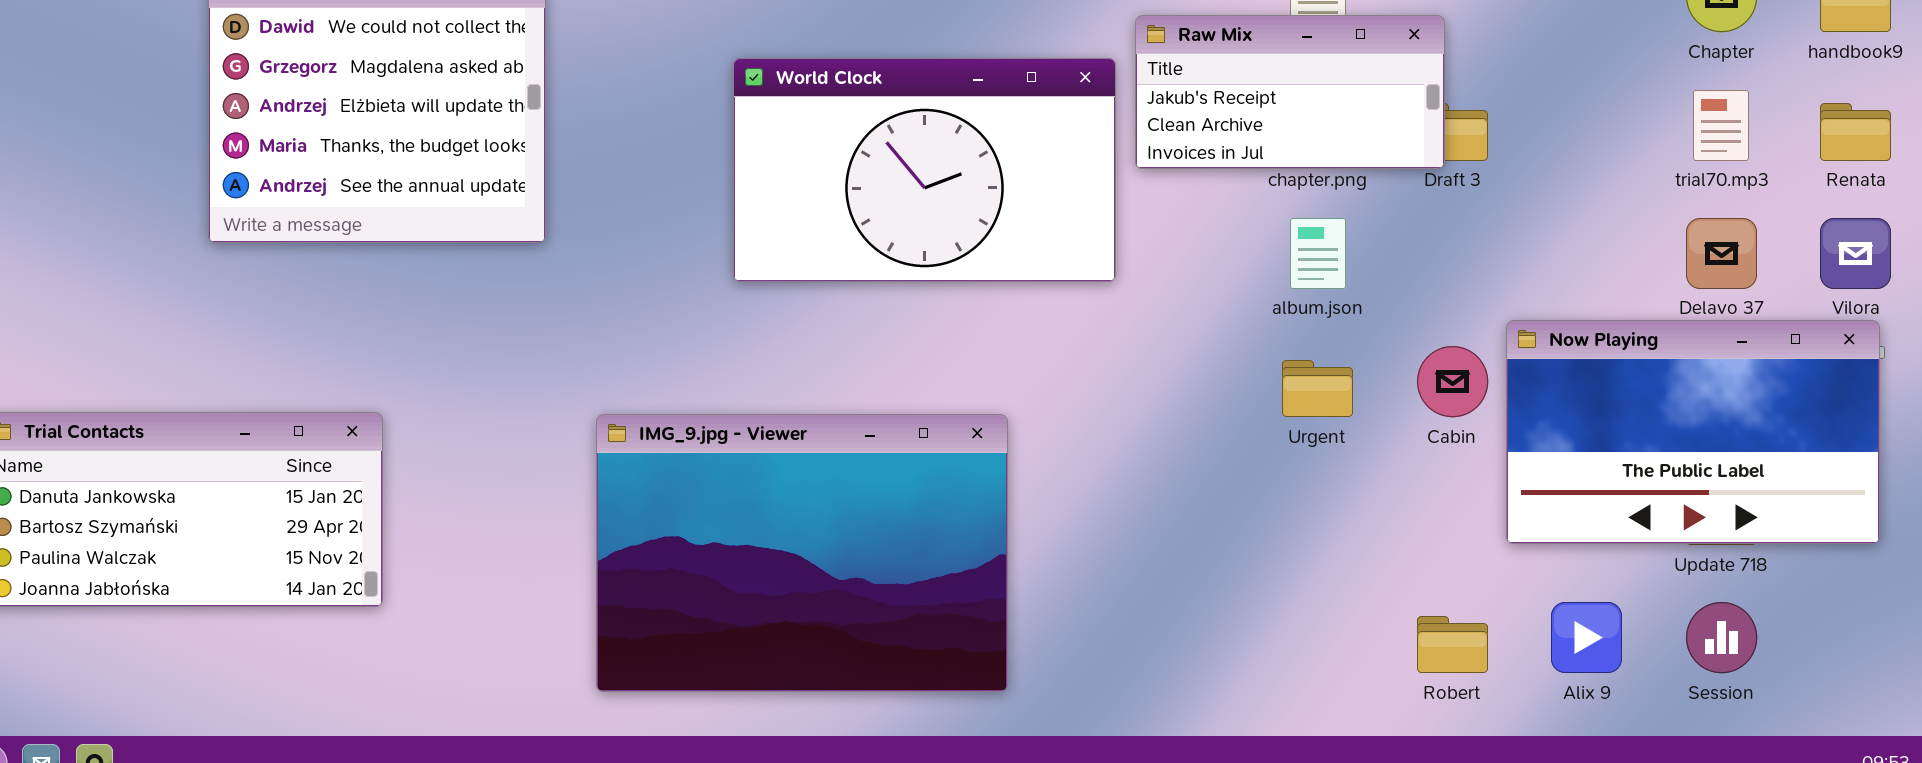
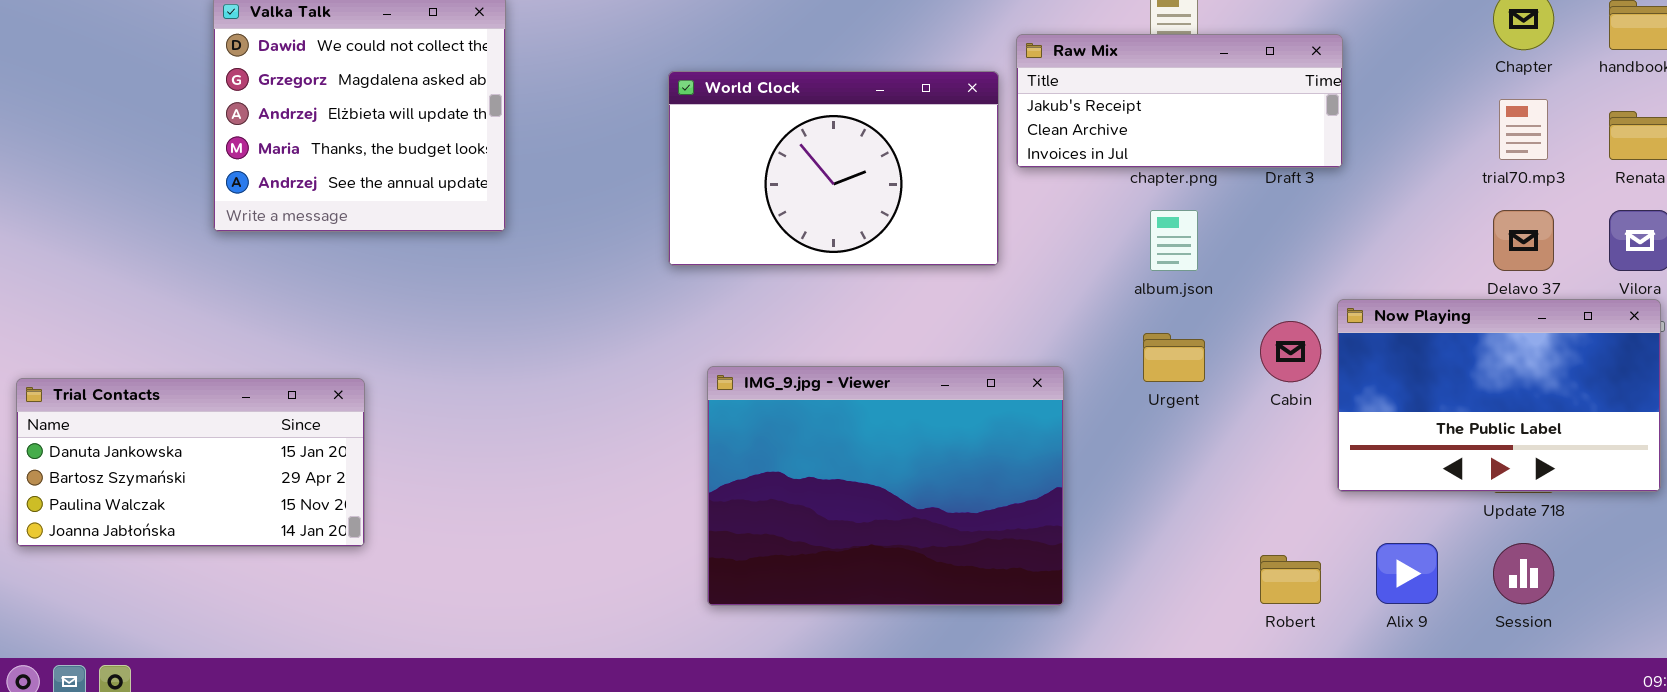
Raw Mix: [1135,15,1445,169] -> [1016,34,1343,168], resized
IMG_9.jpg - Viewer: [596,414,1008,692] -> [707,366,1064,606], moved

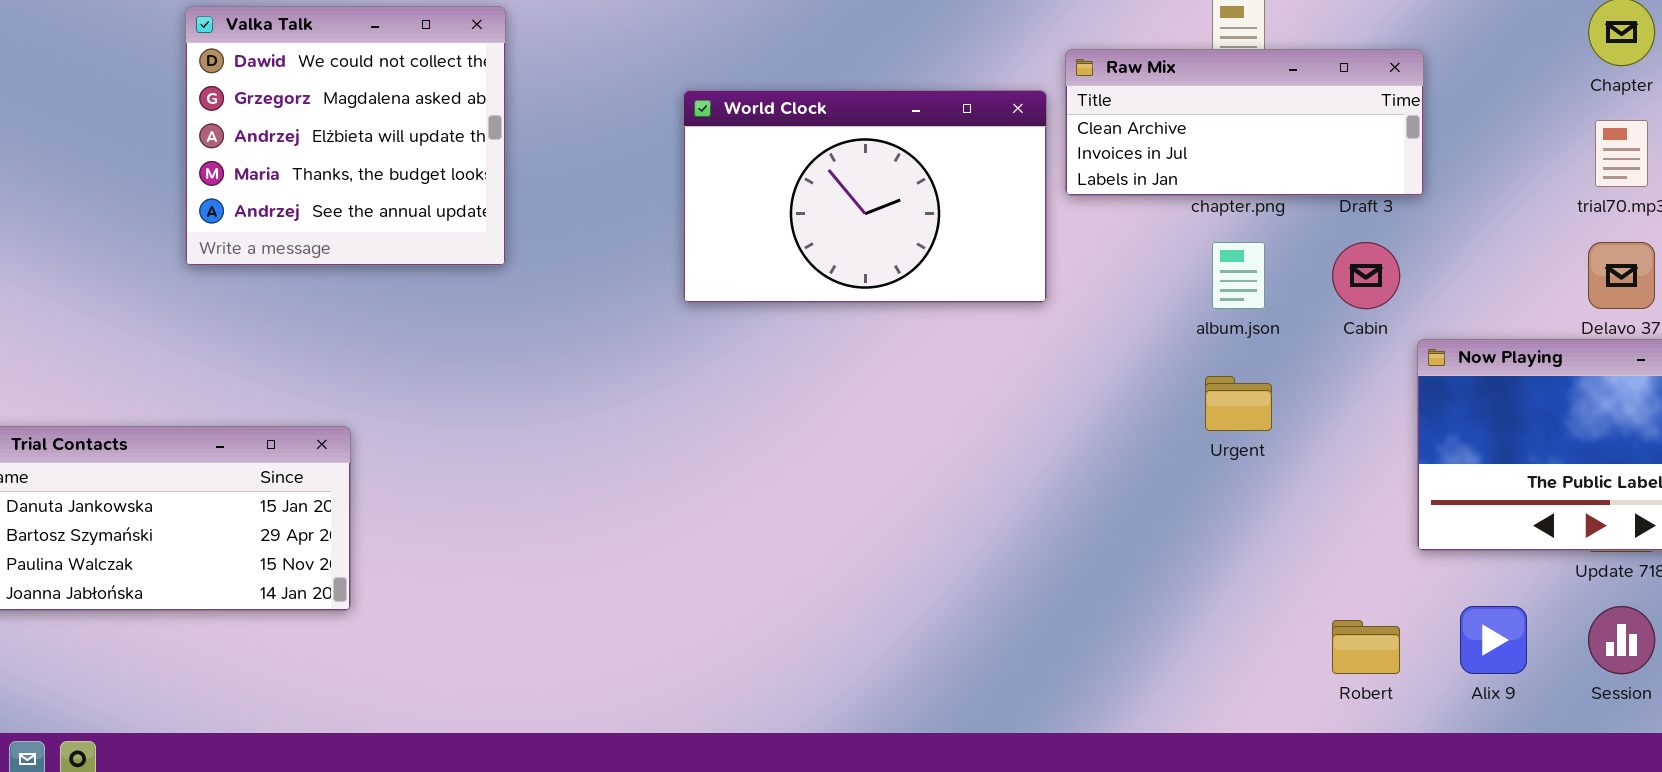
Raw Mix: [1016,34,1343,168] -> [1065,49,1424,196], scrolled down 1 row
Cabin: [1260,321,1321,382] -> [1332,242,1400,309], moved
IMG_9.jpg - Viewer: [707,366,1064,606] -> none, closed

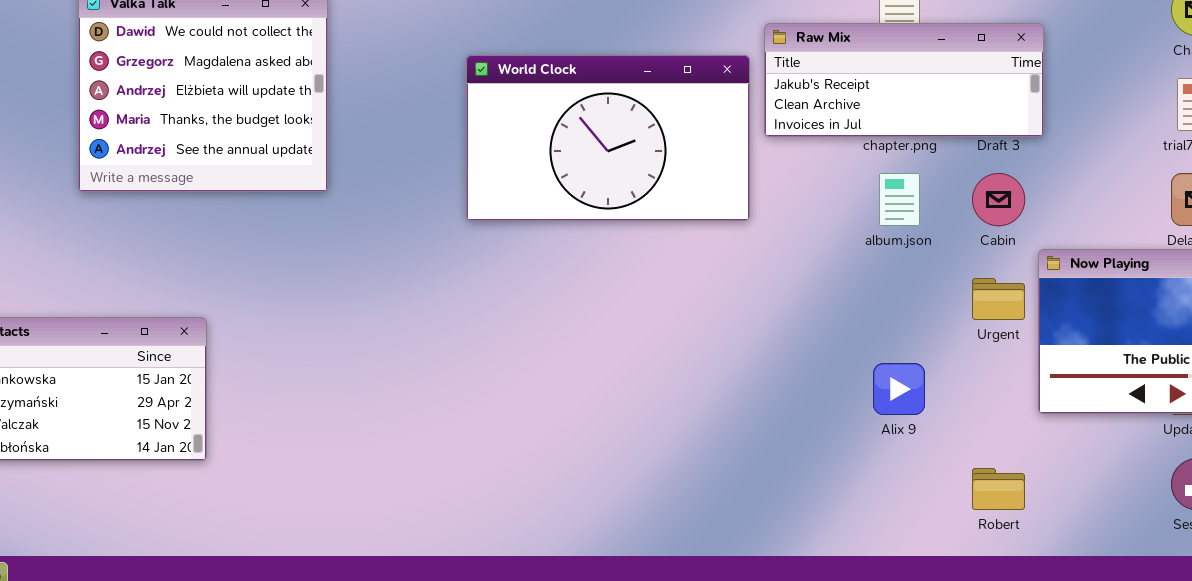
Raw Mix: [1065,49,1424,196] -> [764,23,1044,137], scrolled up 1 row
Urgent: [1205,376,1272,431] -> [972,278,1025,320], moved
Alix 9: [1460,606,1527,674] -> [873,363,925,415], moved

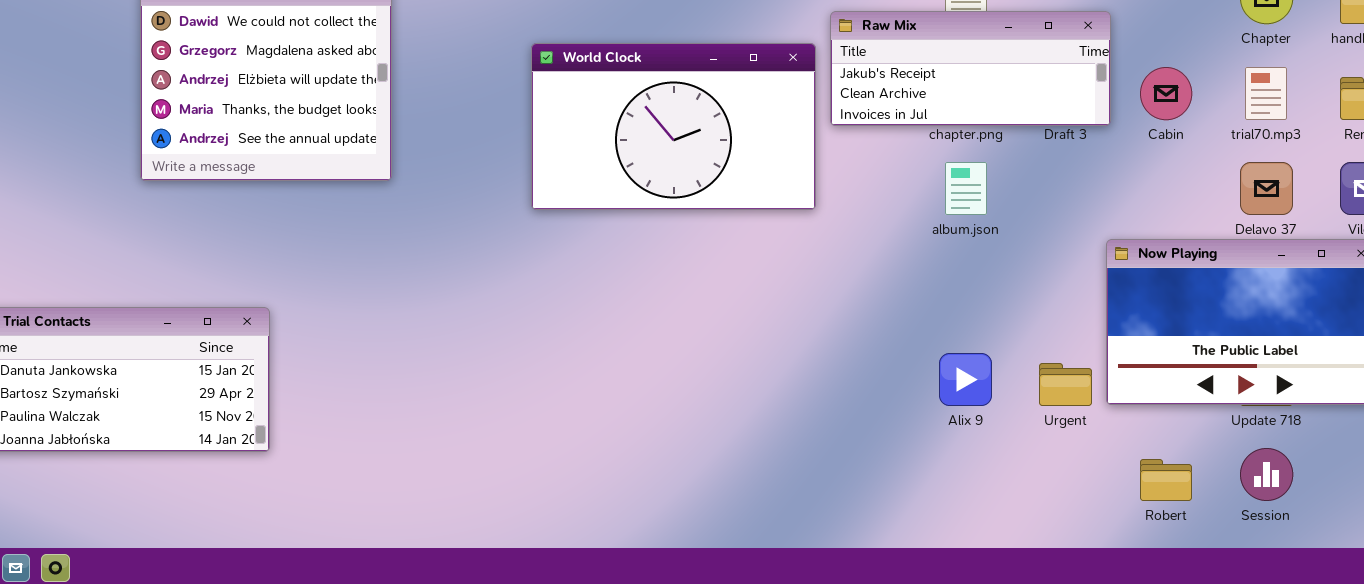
Cabin: [972,173,1025,226] -> [1140,67,1192,120], moved
Urgent: [972,278,1025,320] -> [1039,363,1092,406], moved
Robert: [972,468,1025,510] -> [1140,459,1192,501], moved

